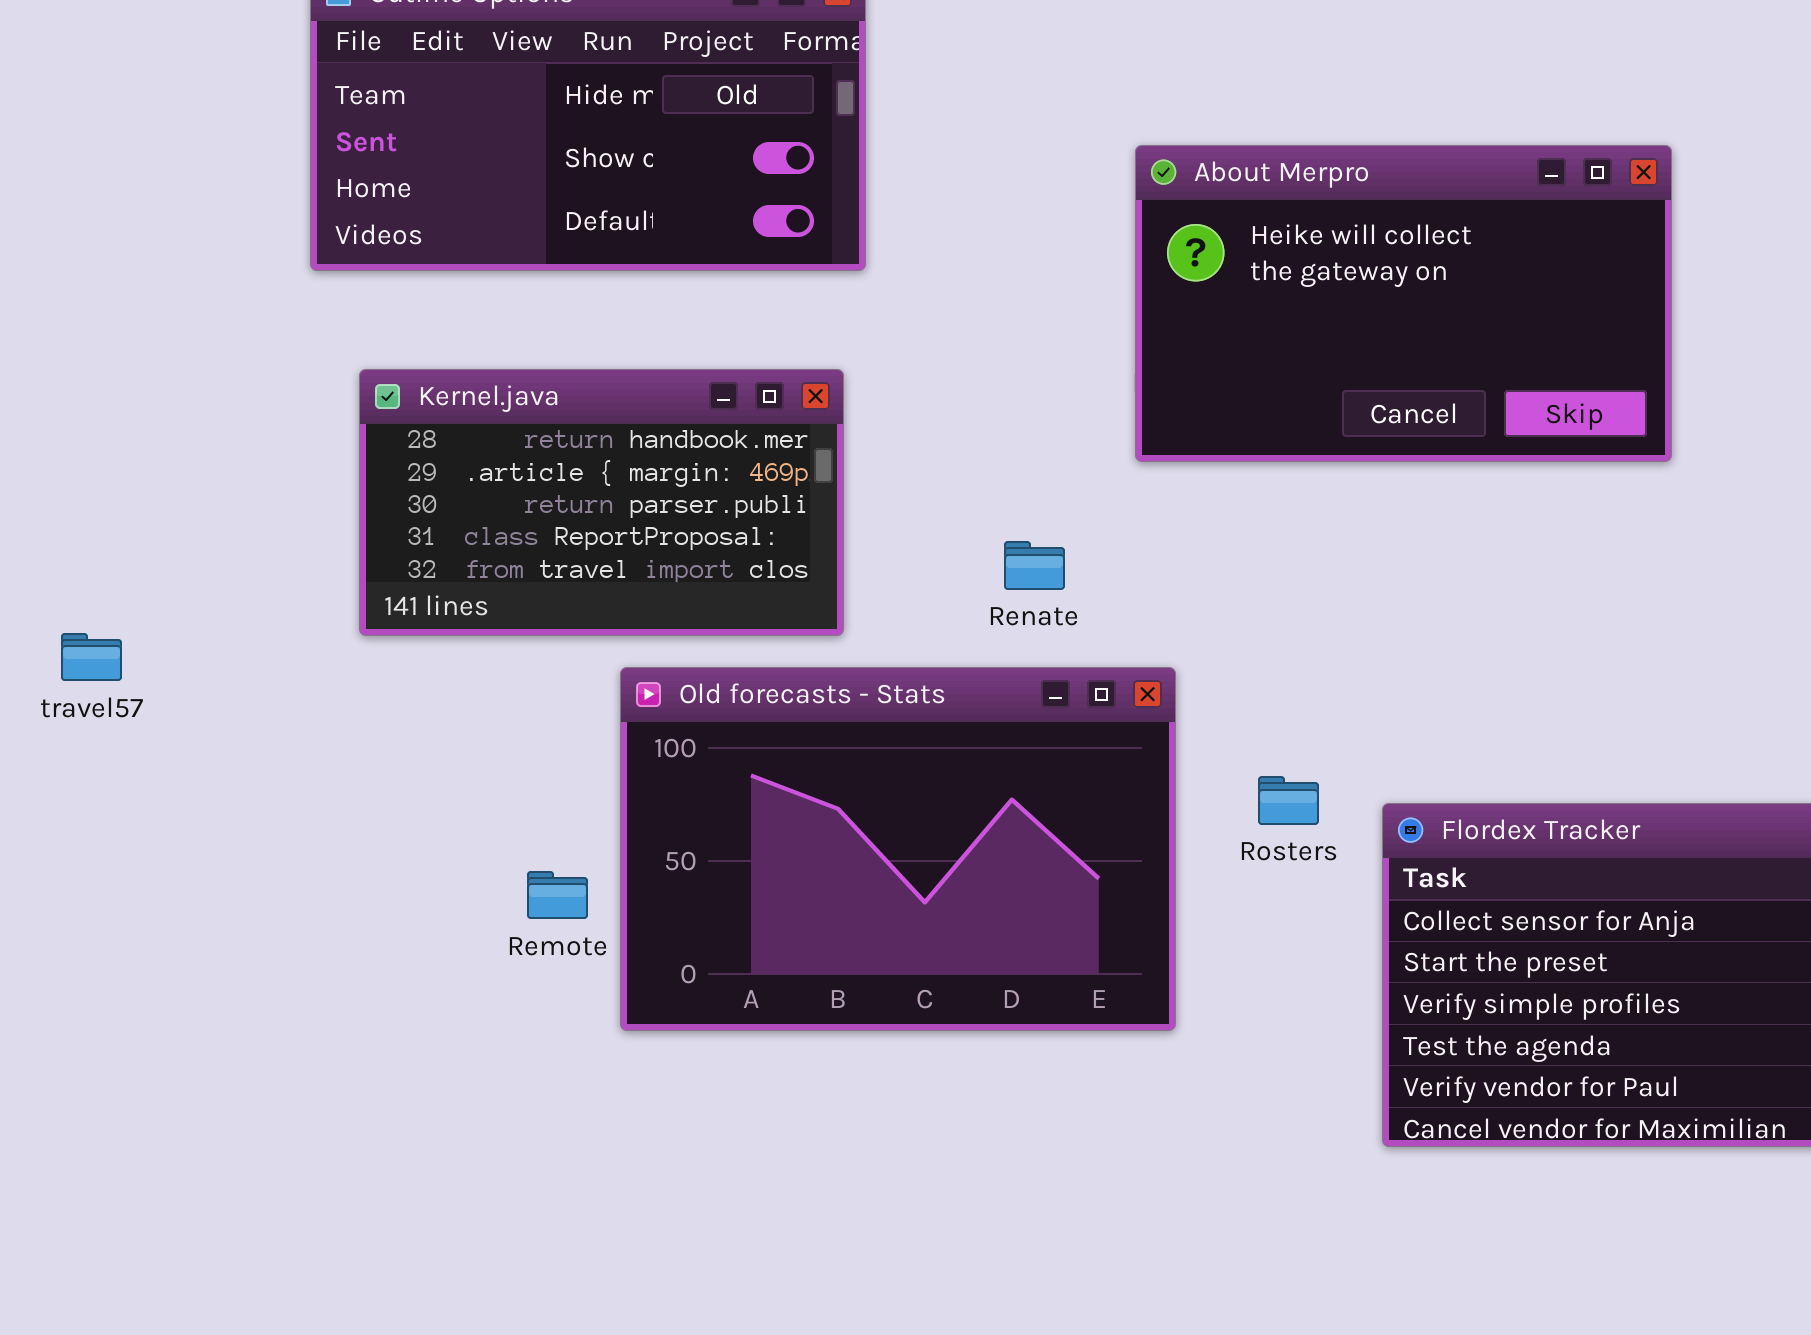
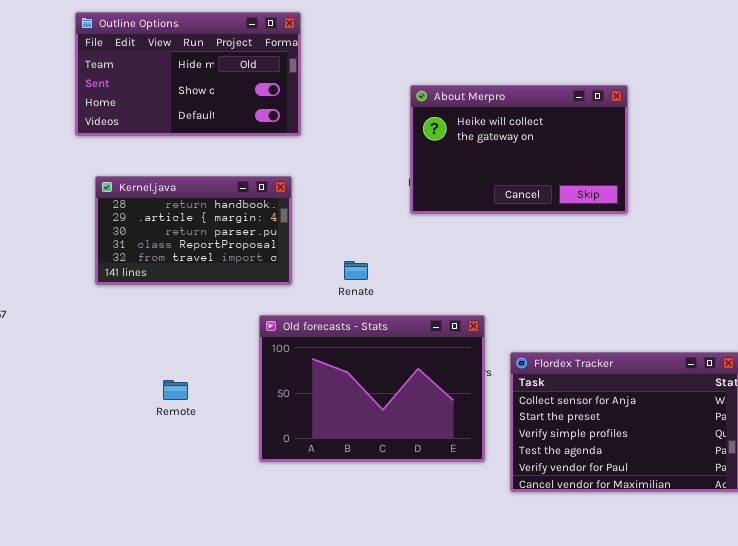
Renate: [1004,541,1065,590] -> [344,261,368,280], moved
Old forecasts - Stats: [620,667,1176,1031] -> [259,315,485,462], moved

